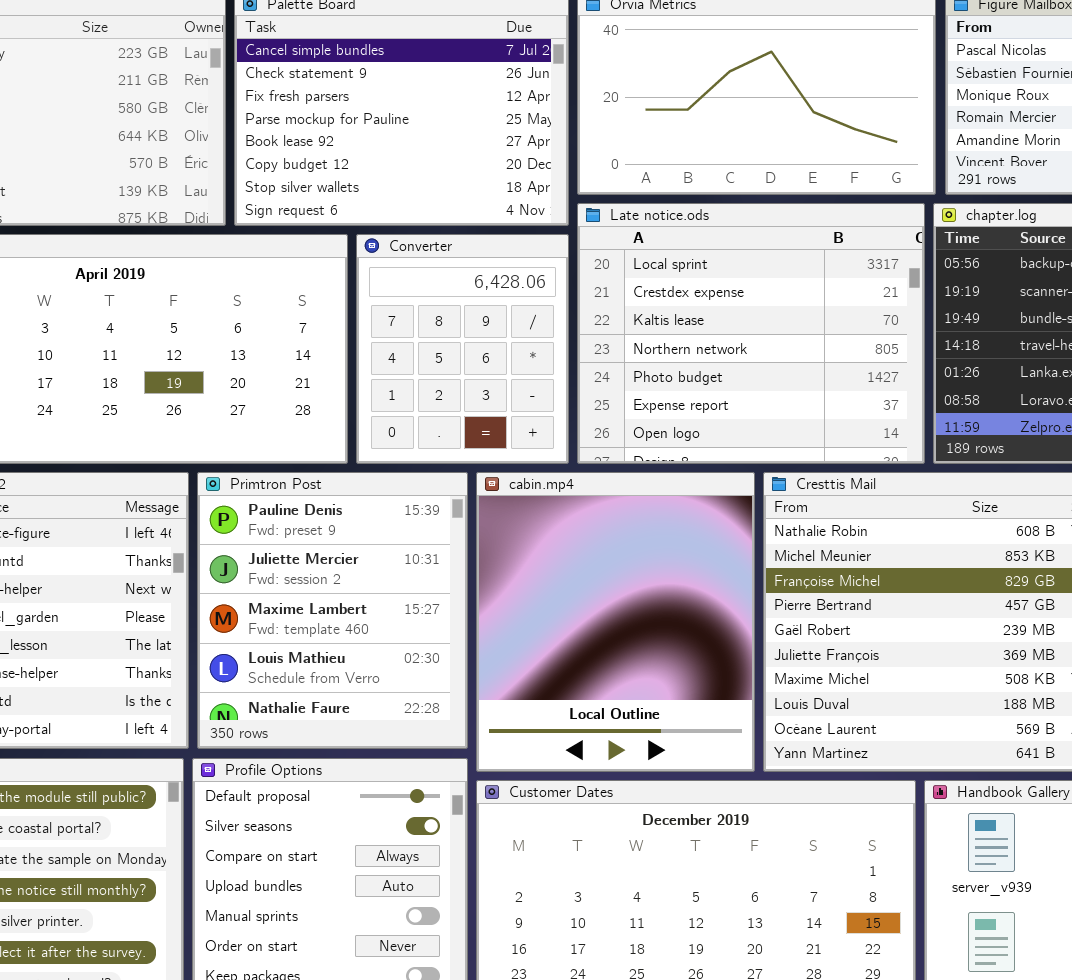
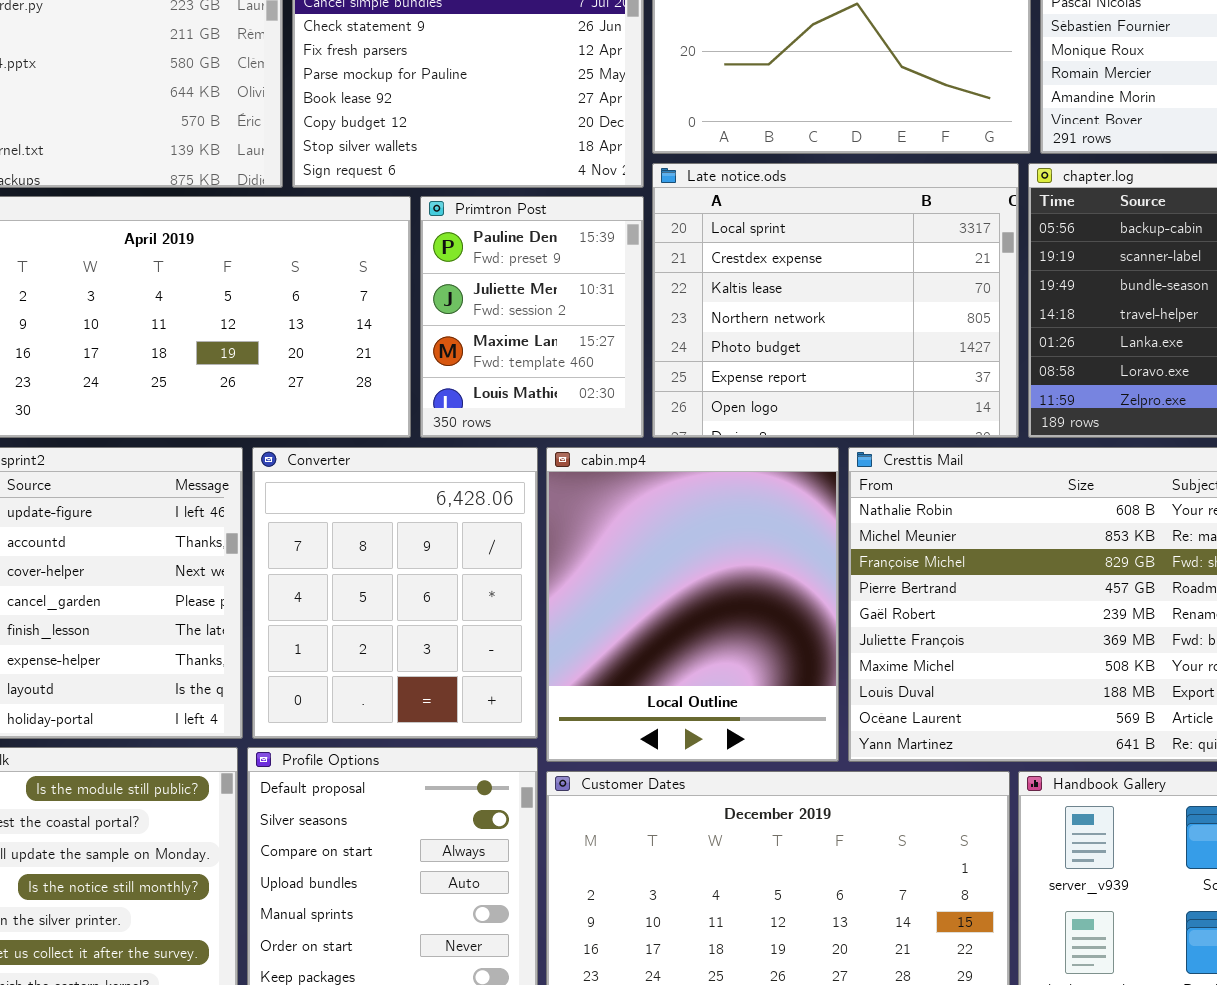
Converter: [356,234,569,464] -> [252,447,538,739], moved, resized
Primtron Post: [197,472,468,749] -> [420,196,644,438], moved, resized

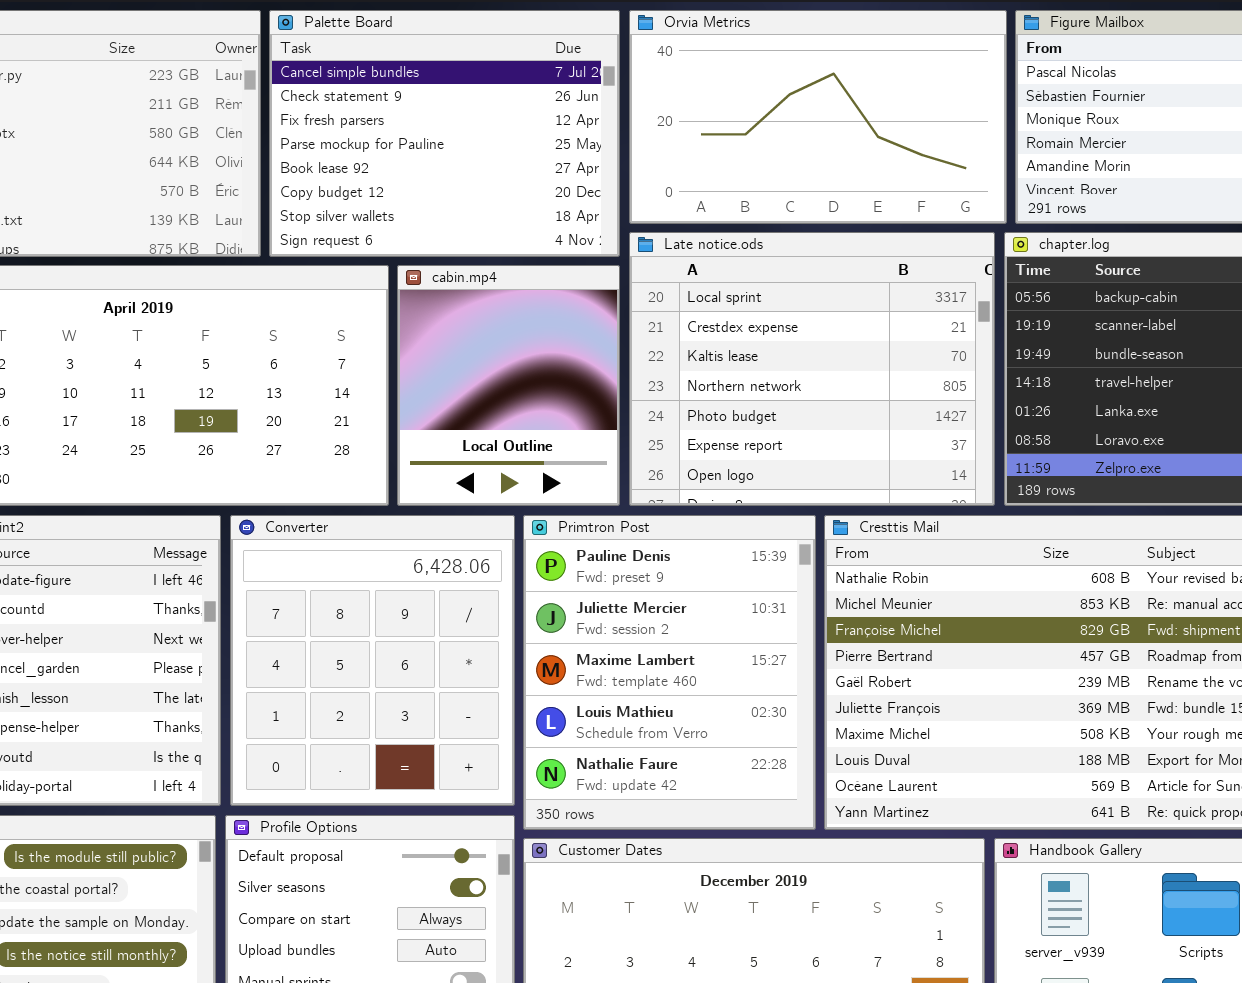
Primtron Post: [420,196,644,438] -> [523,515,816,830], moved, resized
cabin.mp4: [546,447,839,762] -> [397,265,620,506], moved, resized

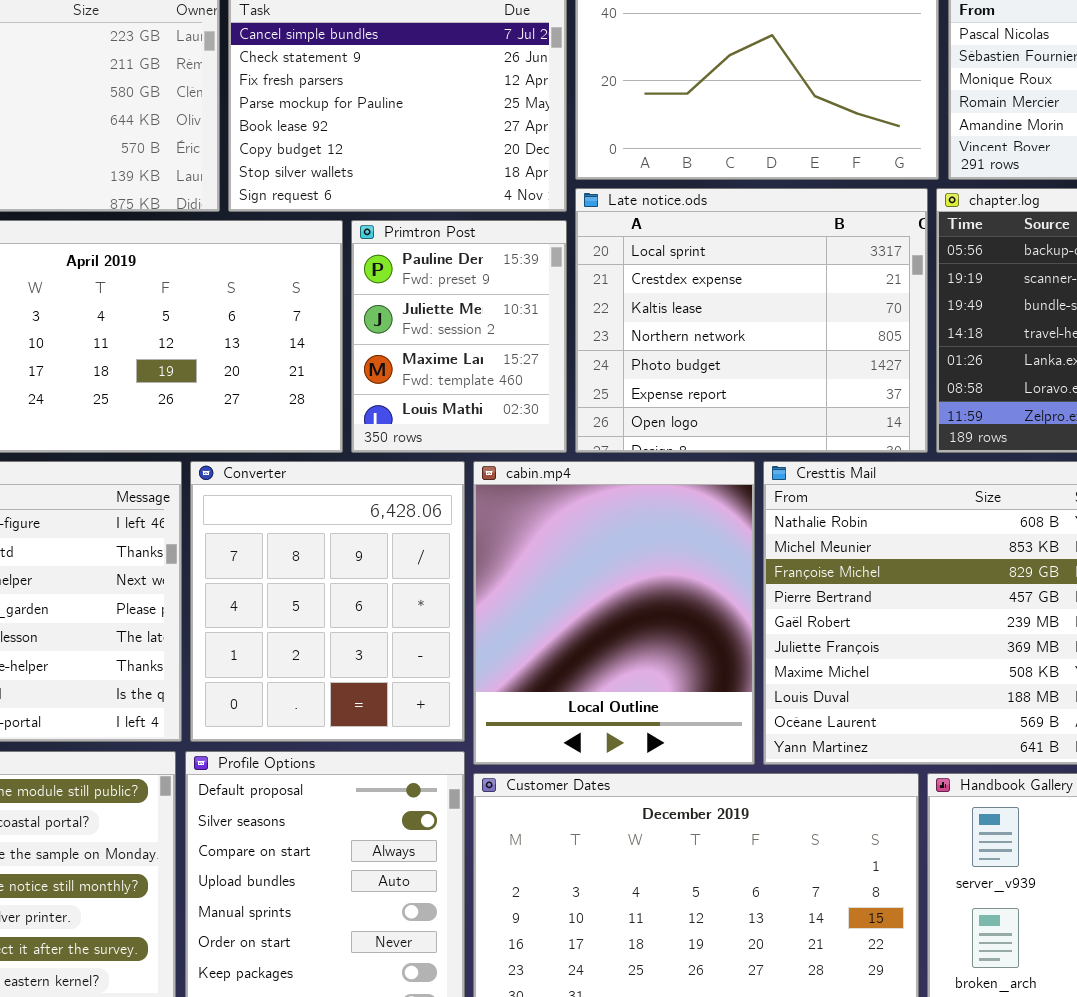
cabin.mp4: [397,265,620,506] -> [473,461,755,765], moved, resized
Primtron Post: [523,515,816,830] -> [351,220,567,453], moved, resized

